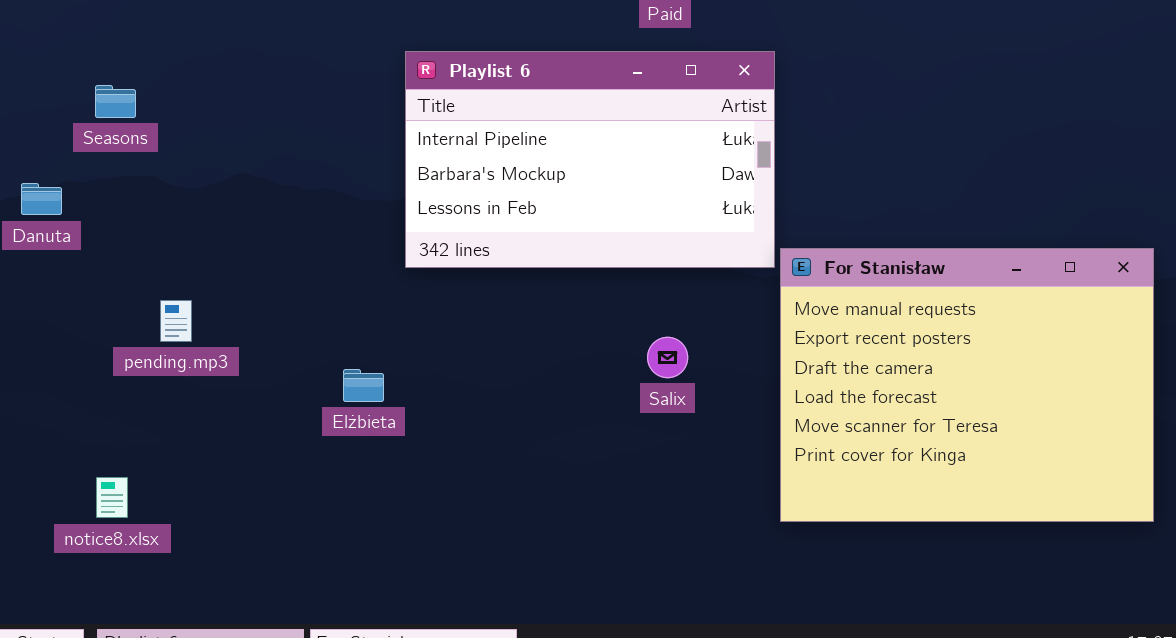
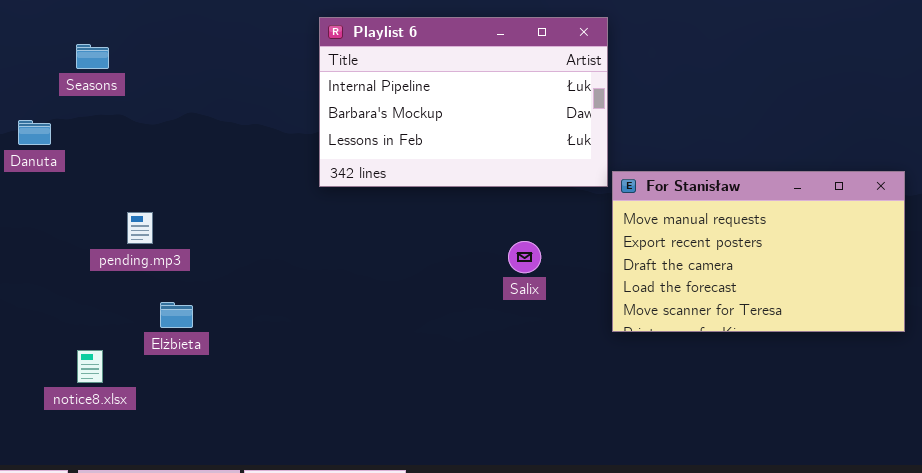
For Stanisław: [780,248,1154,522] -> [612,171,905,332], resized
Elżbieta: [343,369,384,402] -> [160,302,193,328], moved

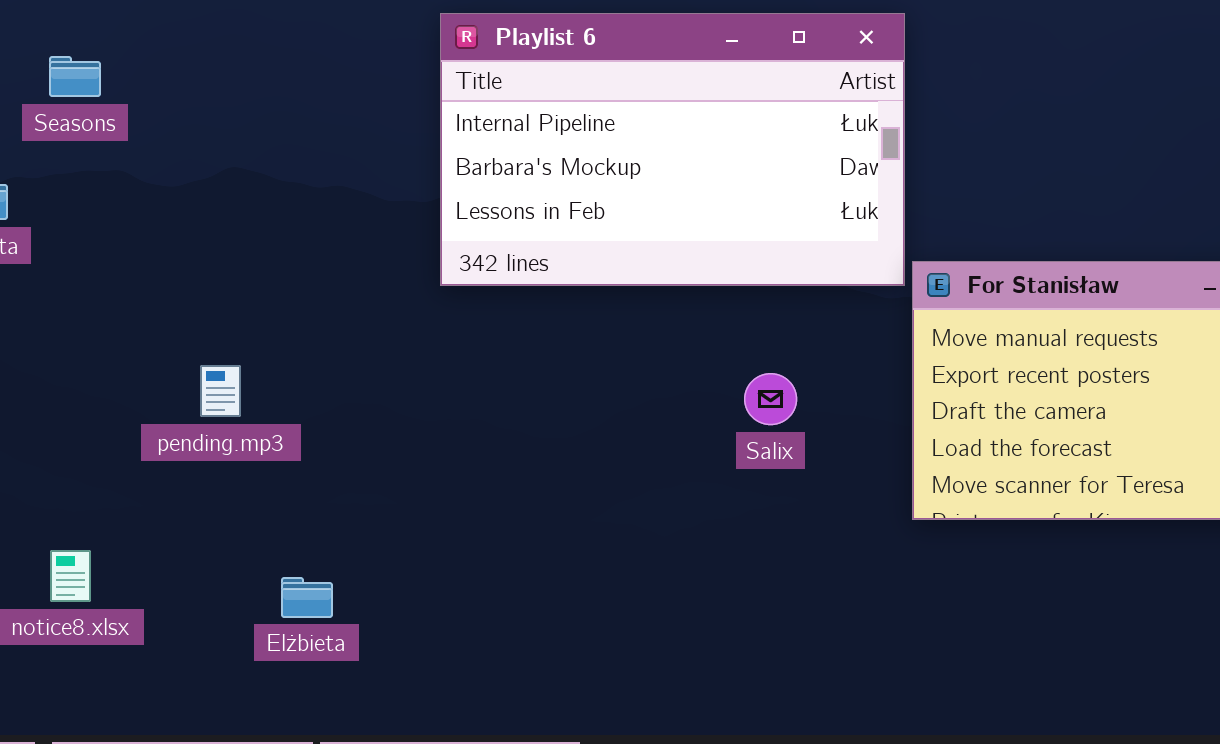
pending.mp3: [127,212,153,244] -> [200,365,241,417], moved
Elżbieta: [160,302,193,328] -> [281,577,333,618], moved

